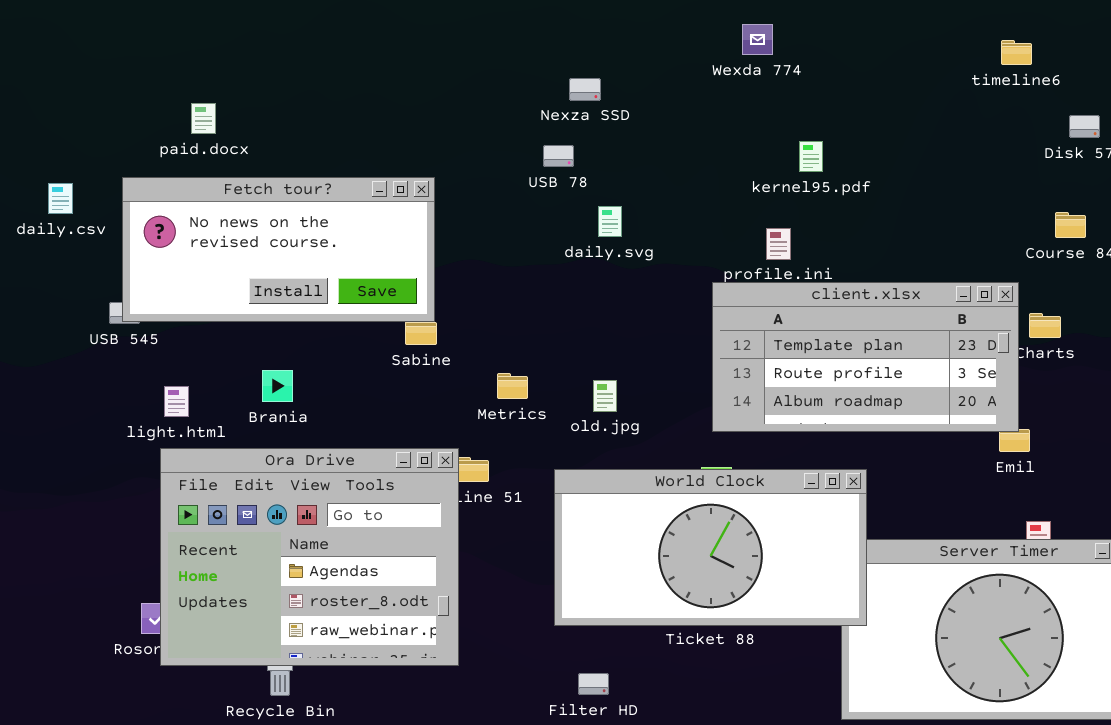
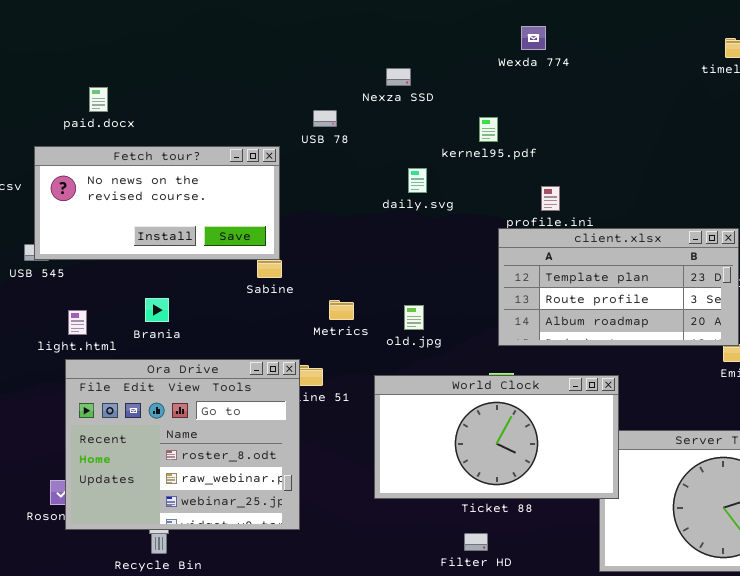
kernel95.pdf: [799,141,823,172] -> [479,117,498,142], moved
USB 78: [543,145,574,167] -> [313,110,337,127], moved
Ora Drive: [160,448,459,666] -> [65,359,300,530], scrolled down 1 row
Filter HD: [578,673,609,695] -> [464,533,488,551], moved

